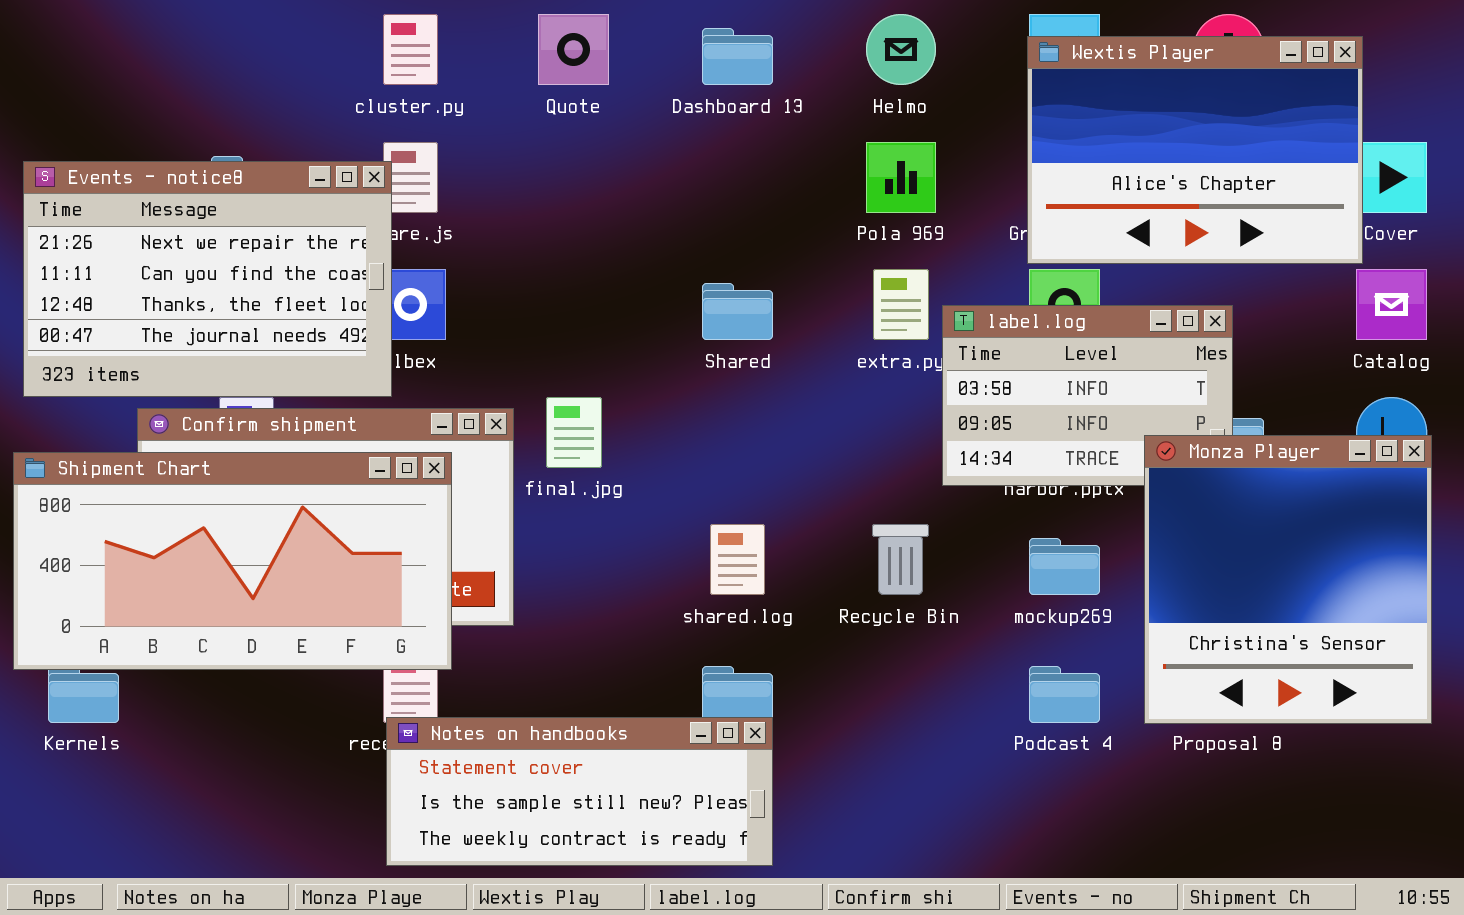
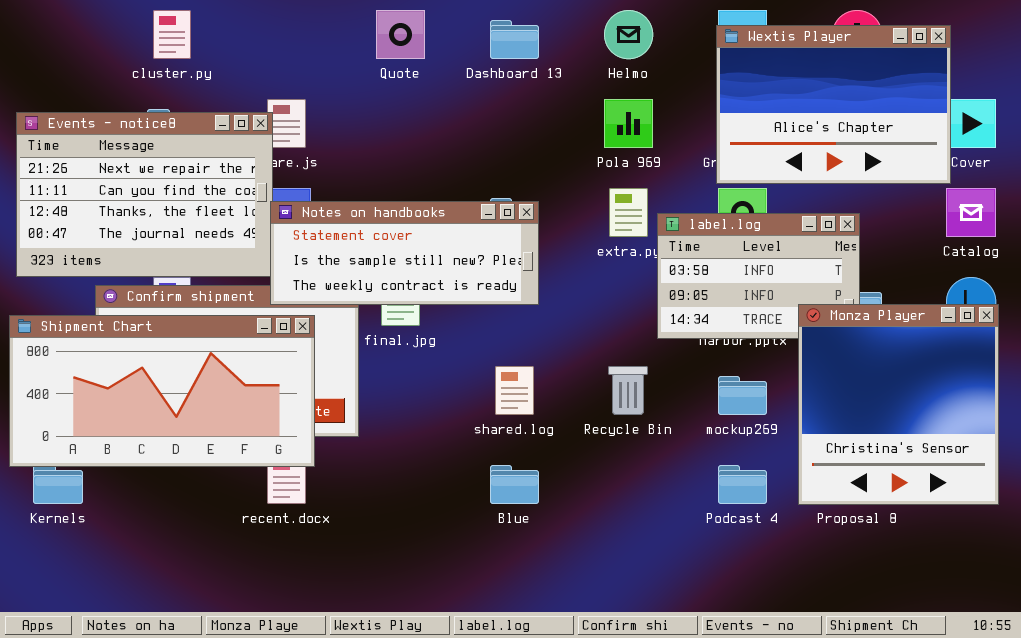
cluster.py: [383,14,438,85] -> [153,10,191,59], moved
Notes on handbooks: [386,717,773,866] -> [270,201,539,305], moved

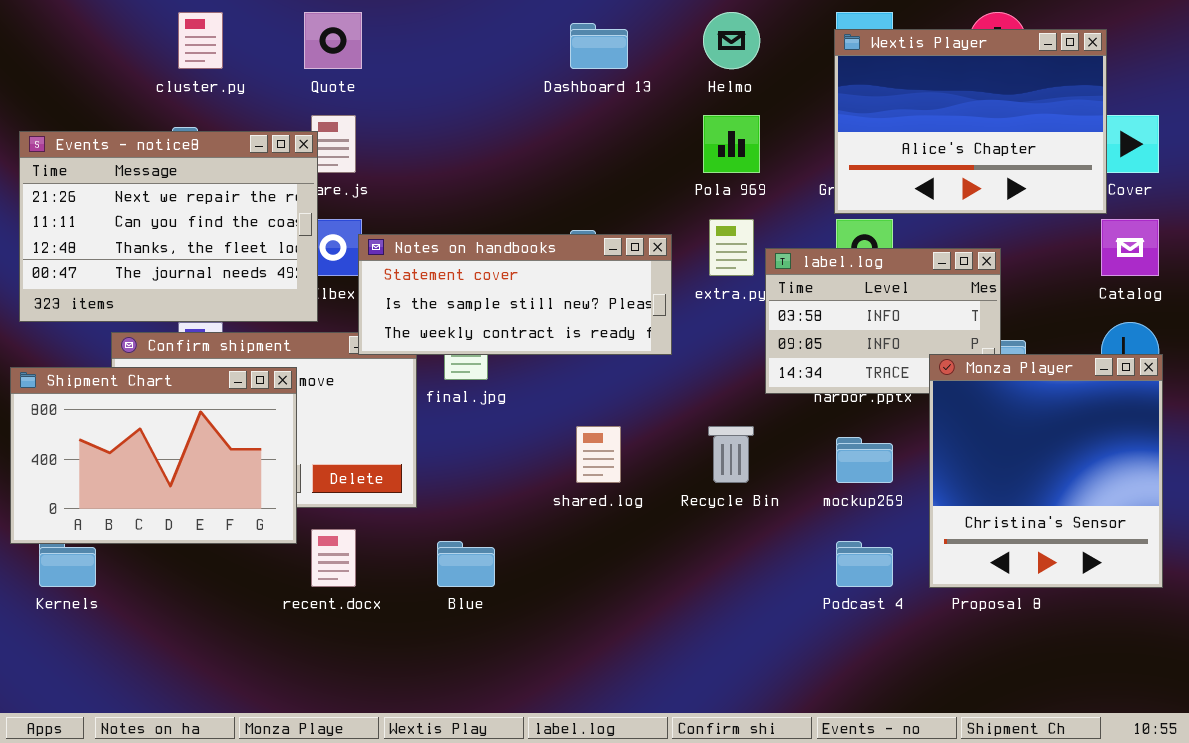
Quote: [376,10,425,59] -> [304,12,362,69], moved
Notes on handbooks: [270,201,539,305] -> [358,234,672,355], moved
Shipment Chart: [9,315,315,467] -> [10,367,297,544], resized
Blue: [490,465,539,504] -> [437,541,495,587], moved

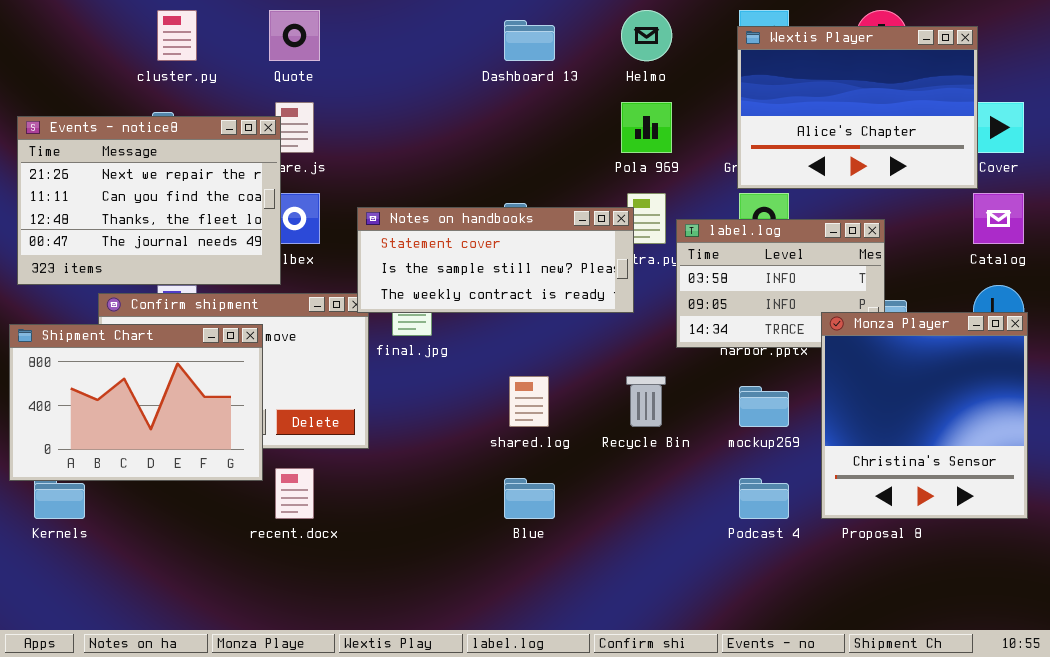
Notes on handbooks: [358,234,672,355] -> [357,207,634,313], moved
Blue: [437,541,495,587] -> [504,478,555,519], moved

